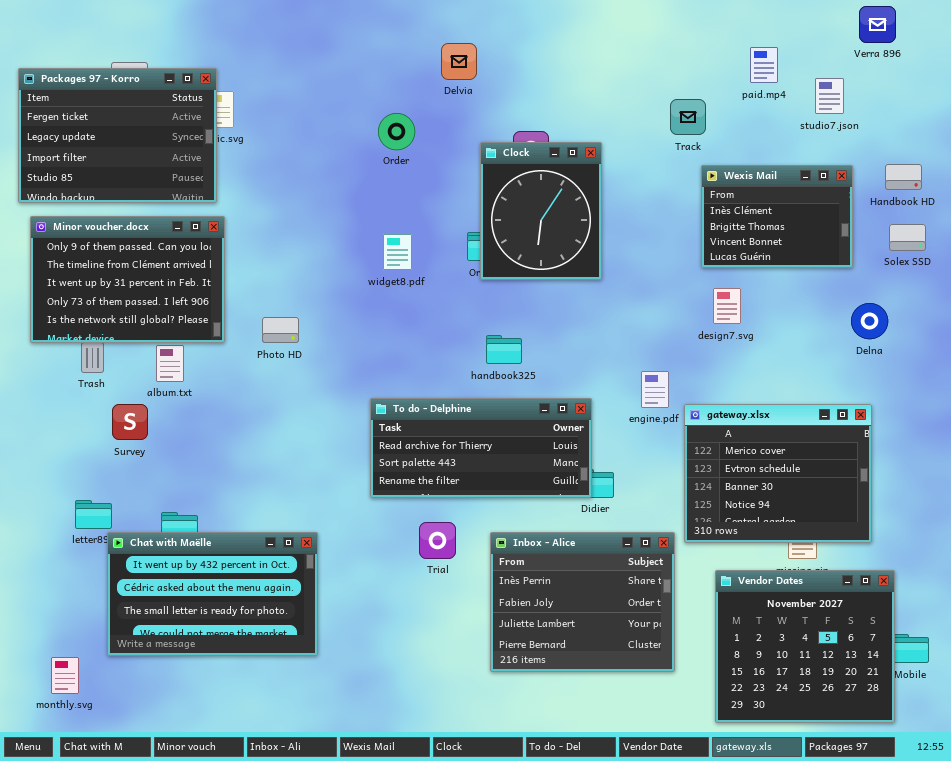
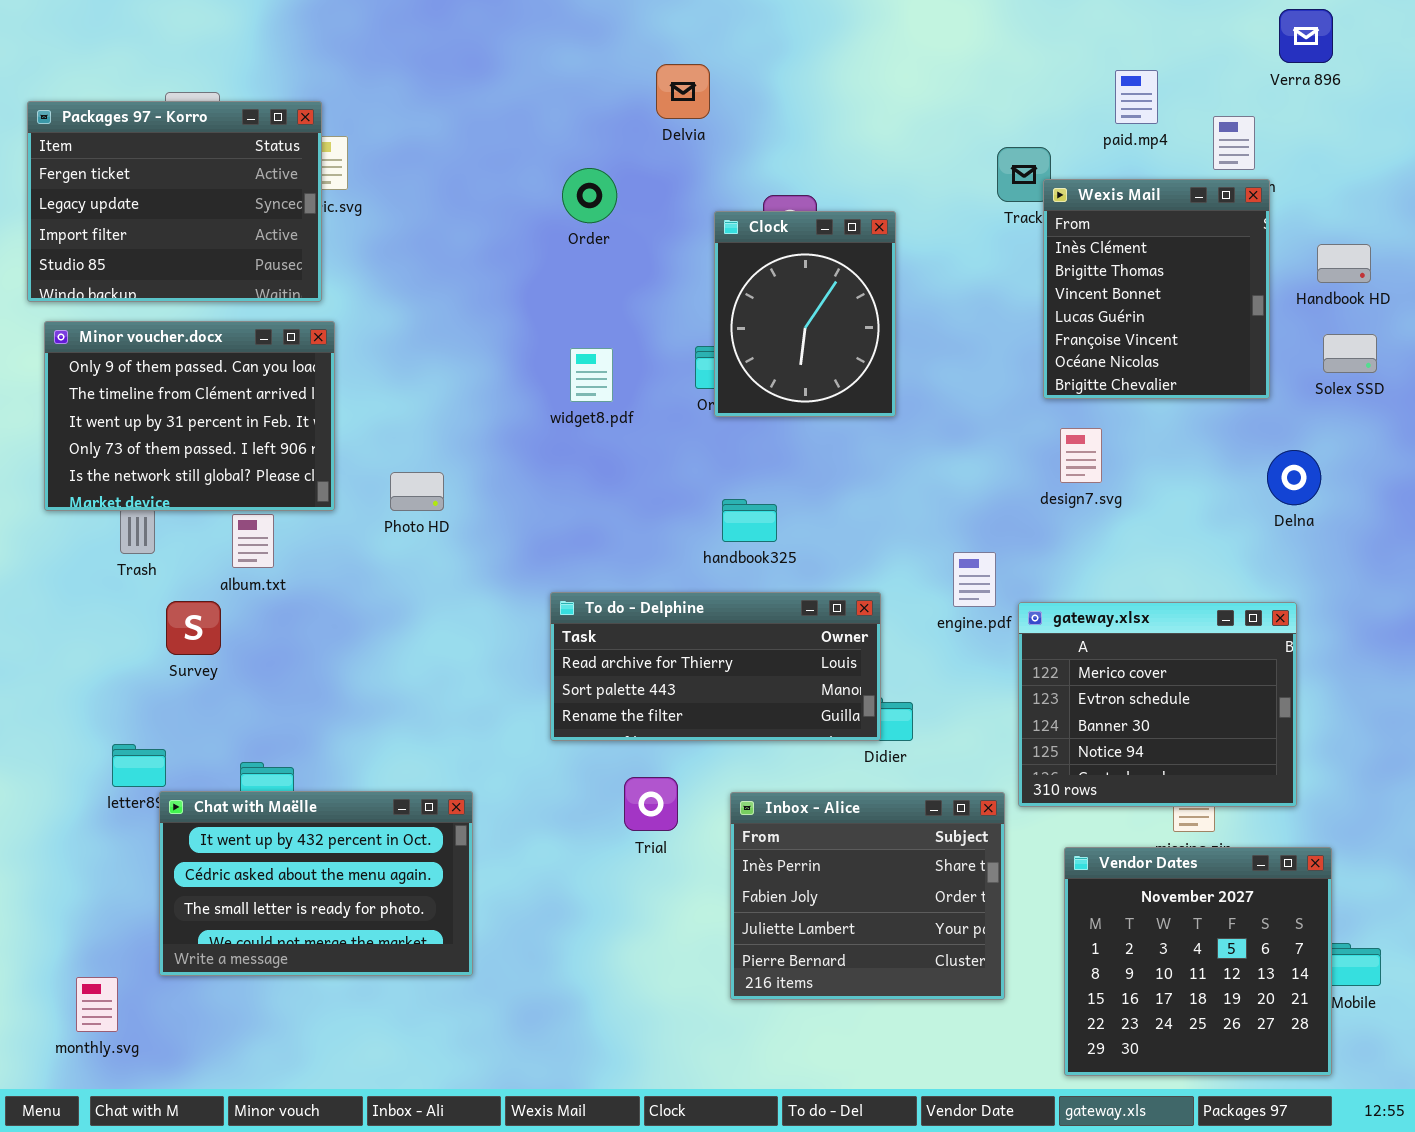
Wexis Mail: [701,165,853,268] -> [1043,179,1270,399], resized

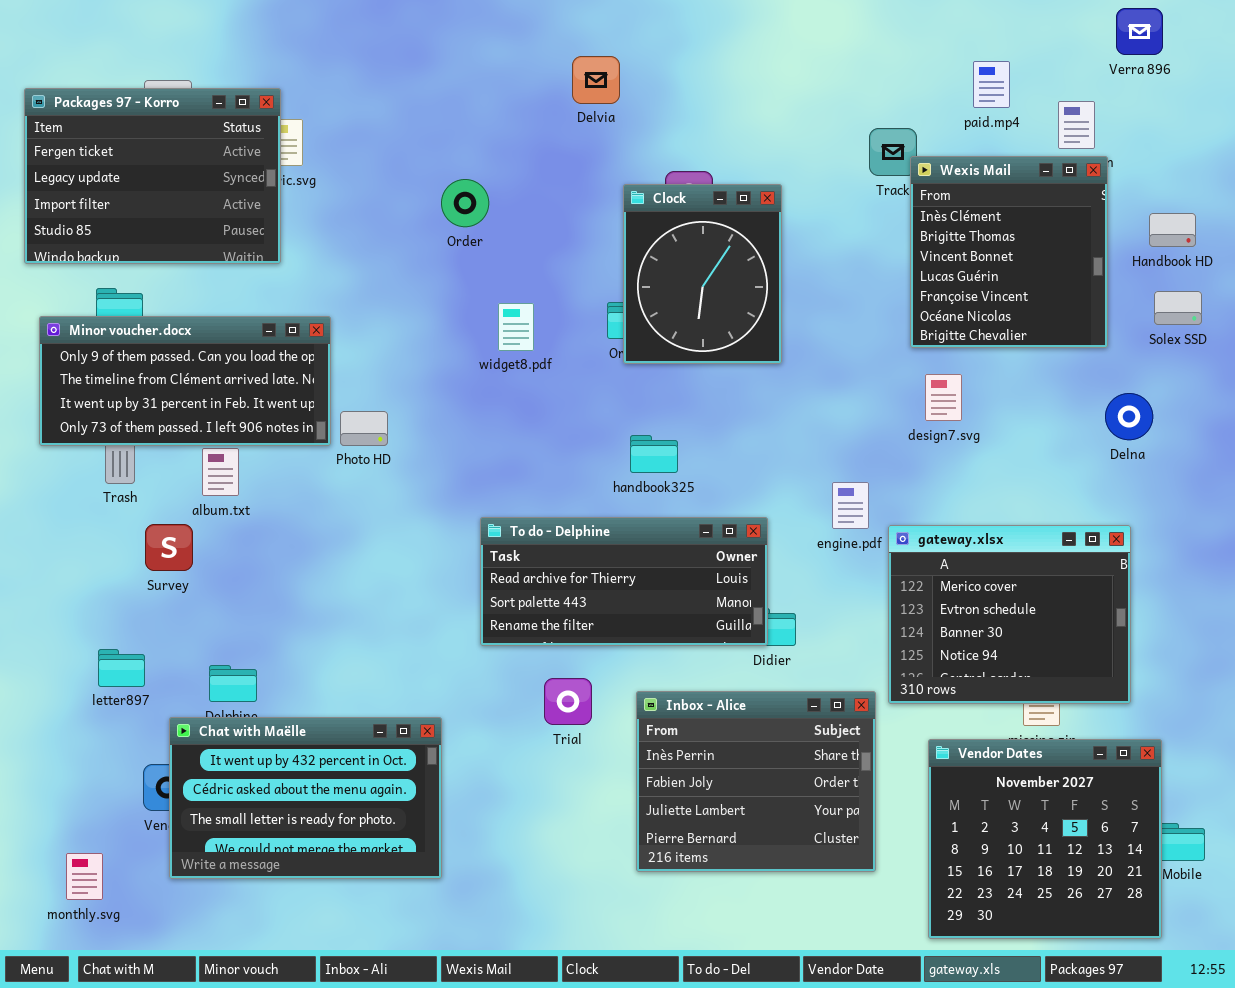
Order: [562,168,617,223] -> [441,179,489,227], moved
Minor voucher.docx: [44,321,335,511] -> [39,316,331,446], resized
Chat with Maëlle: [159,791,473,976] -> [169,717,442,879], moved

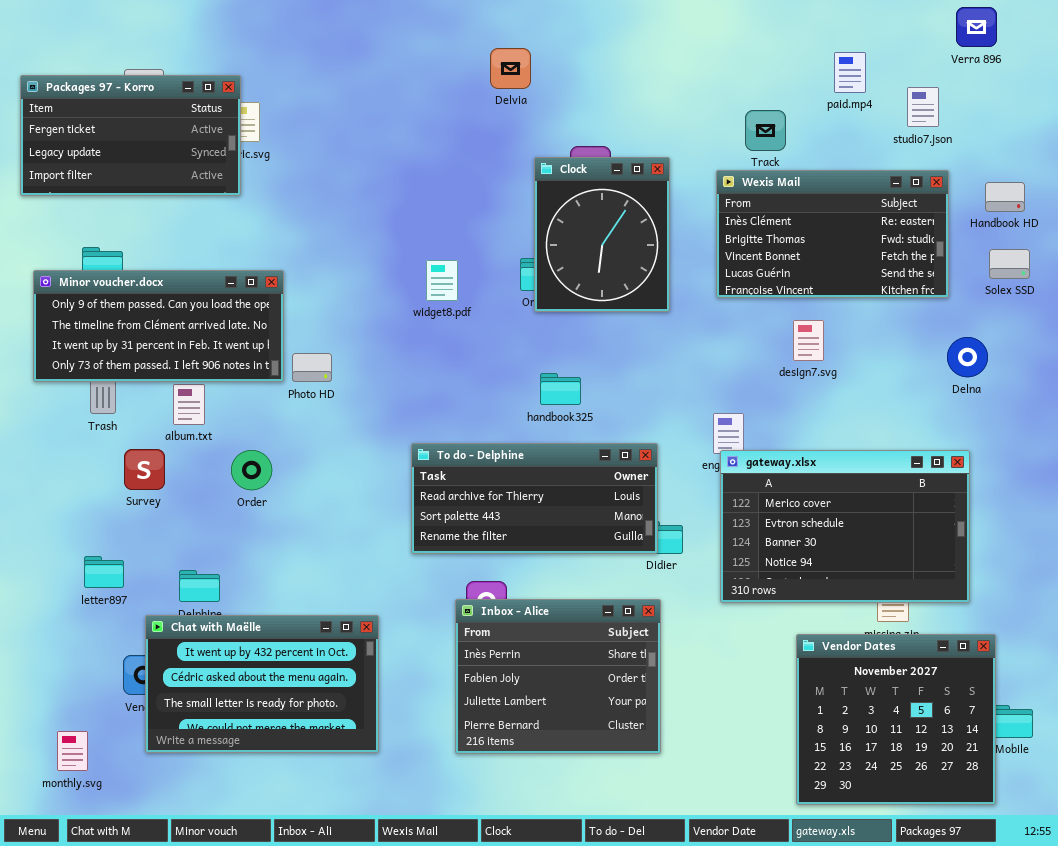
Packages 97 - Korro: [24,88,281,264] -> [20,75,241,196], resized
Wexis Mail: [910,156,1108,348] -> [716,170,949,298], resized
Order: [441,179,489,227] -> [231,450,272,490], moved
gateway.xlsx: [888,525,1131,704] -> [720,450,970,603], resized
Inbox - Alice: [636,691,876,872] -> [455,599,661,754], moved

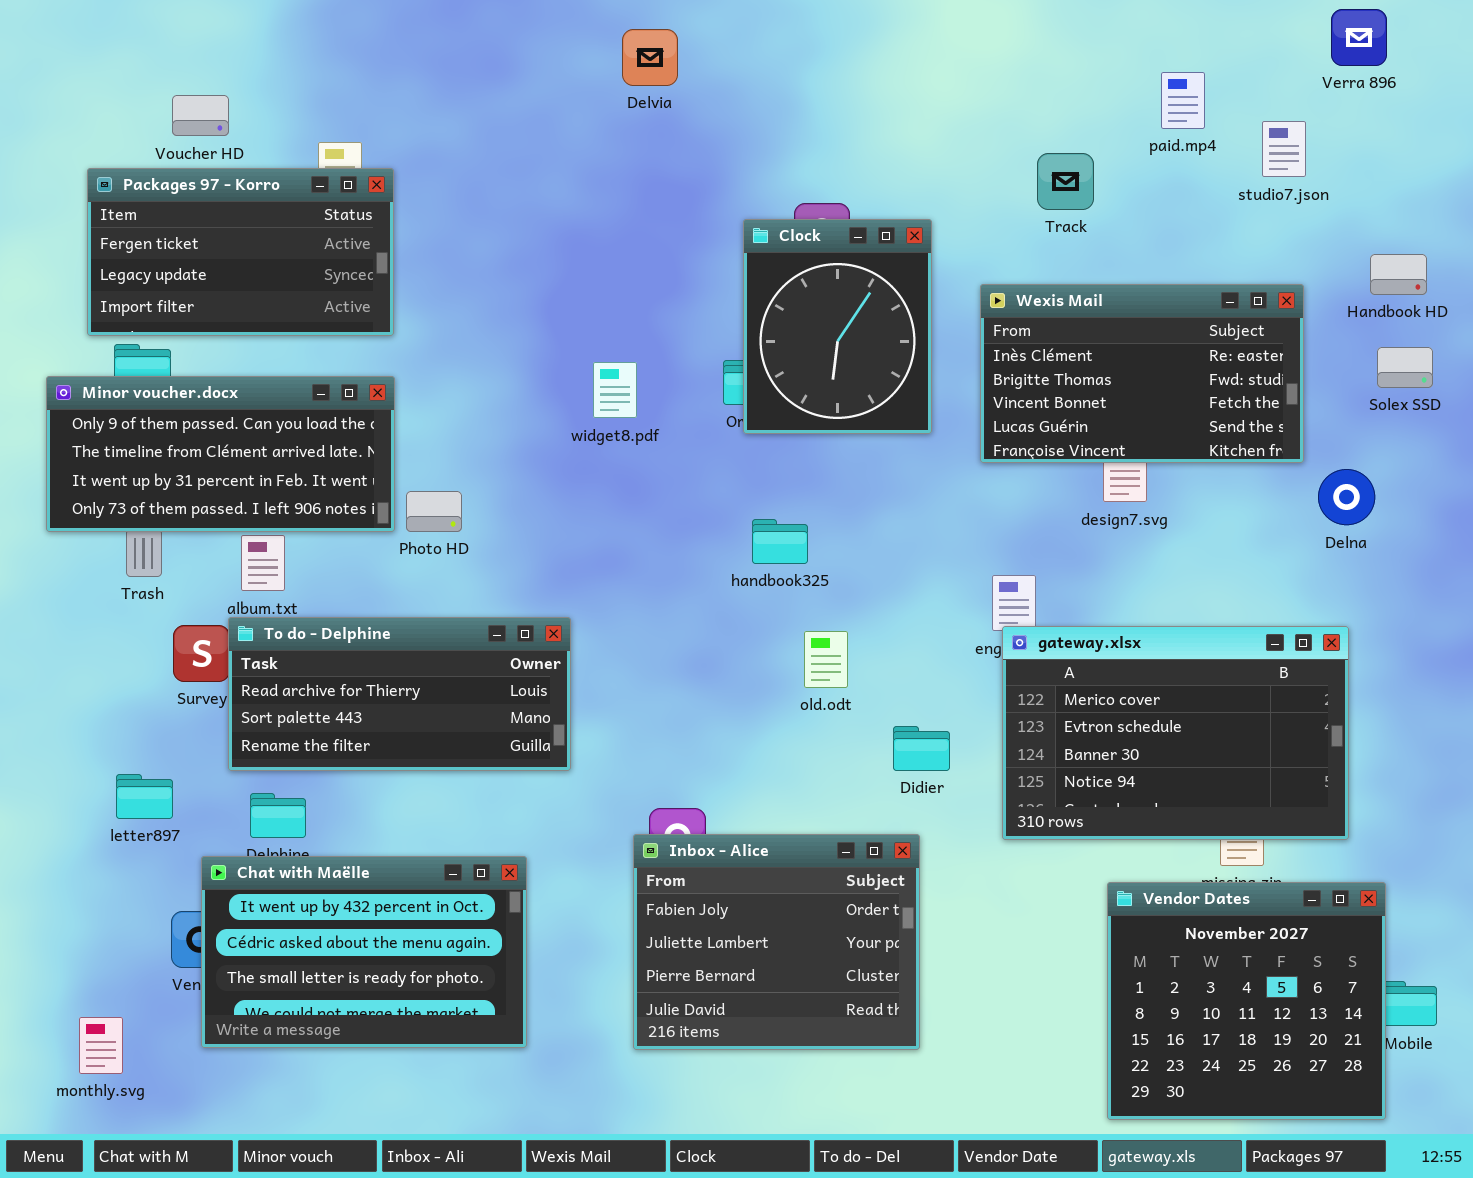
Delvia: [490,48,531,89] -> [622,29,678,86], moved
Packages 97 - Korro: [20,75,241,196] -> [87,168,394,336], moved
Wexis Mail: [716,170,949,298] -> [980,284,1304,463], moved
To do - Delphine: [411,443,658,554] -> [228,617,571,771], moved
Inbox - Alice: [455,599,661,754] -> [633,834,920,1050], scrolled down 1 row

